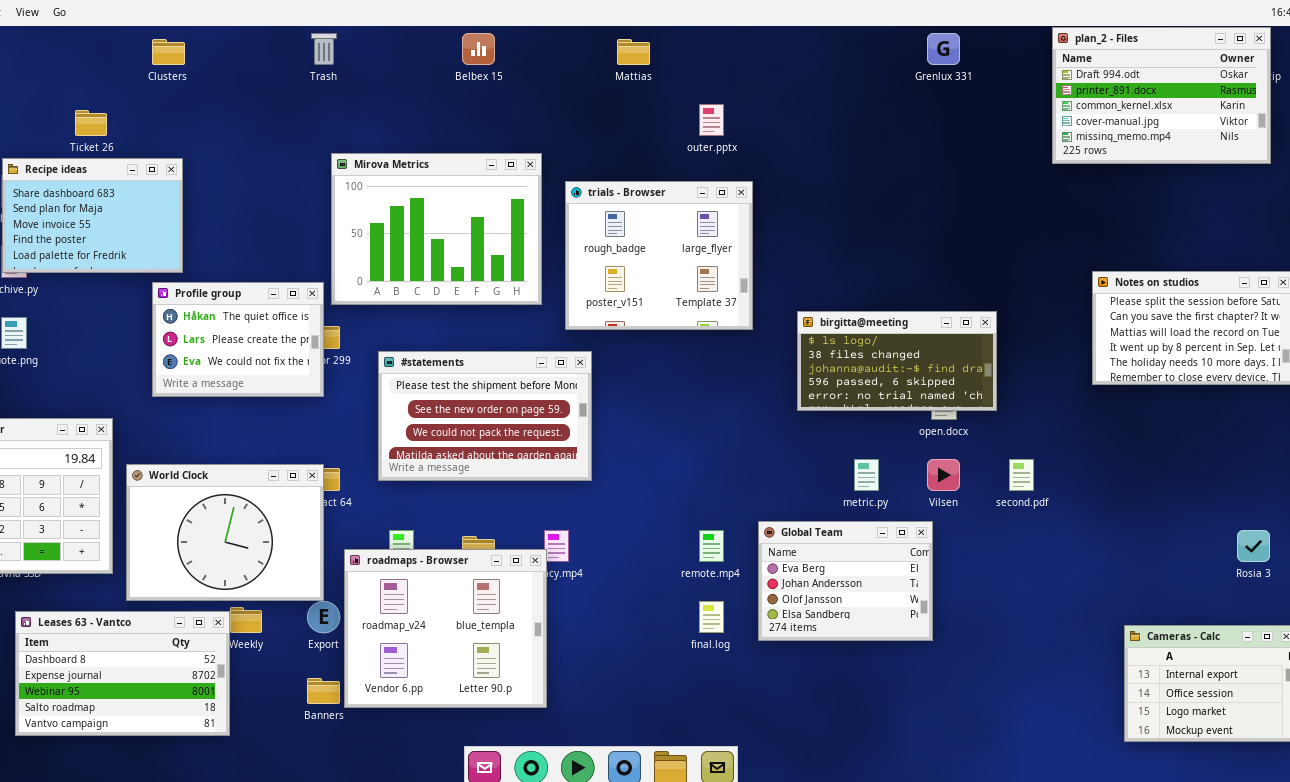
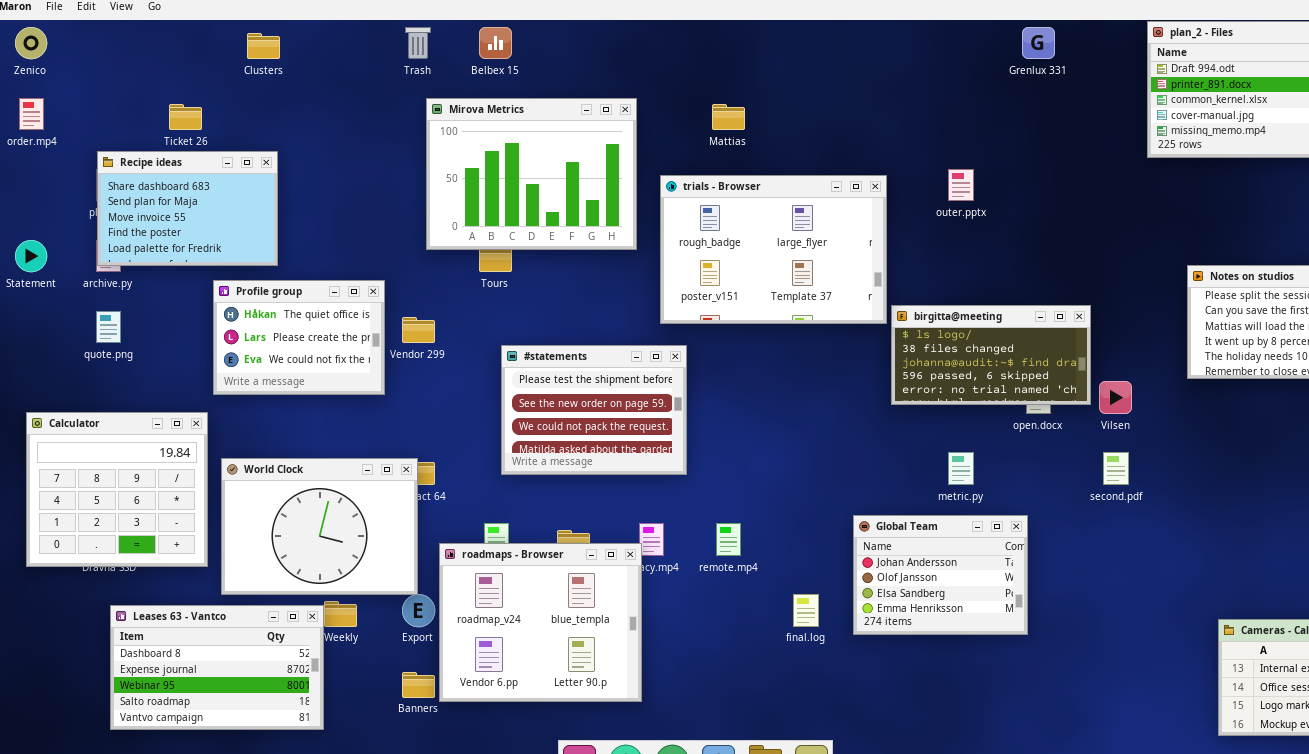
Belbex 15: [462,33,495,65] -> [479,27,512,59], moved
Mattias: [617,39,650,65] -> [712,104,745,130], moved
outer.pptx: [699,104,724,136] -> [948,169,974,201], moved
Mirova Metrics: [331,153,542,305] -> [426,98,637,250], moved
trials - Browser: [565,181,753,330] -> [660,175,887,324], resized
Profile group: [152,282,324,397] -> [213,280,385,395], moved
#statements: [378,351,592,481] -> [501,345,687,475], resized
Vilsen: [927,459,960,491] -> [1099,381,1132,414], moved
Global Team: [758,521,933,641] -> [853,515,1028,635], scrolled down 1 row
remote.mp4: [699,530,724,562] -> [716,523,741,556], moved

